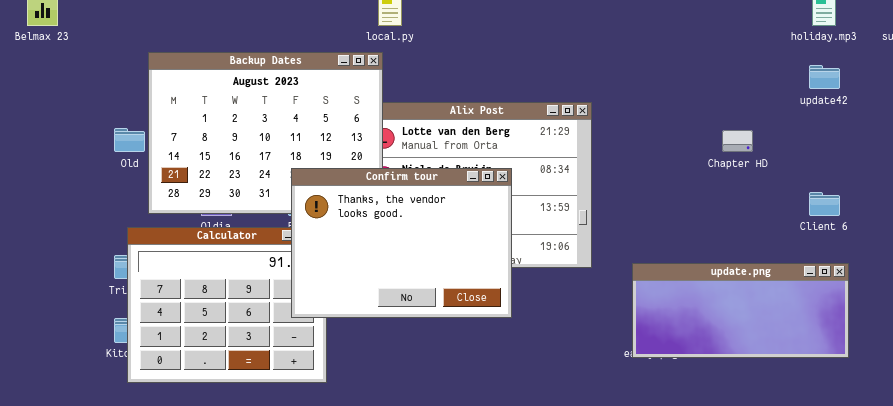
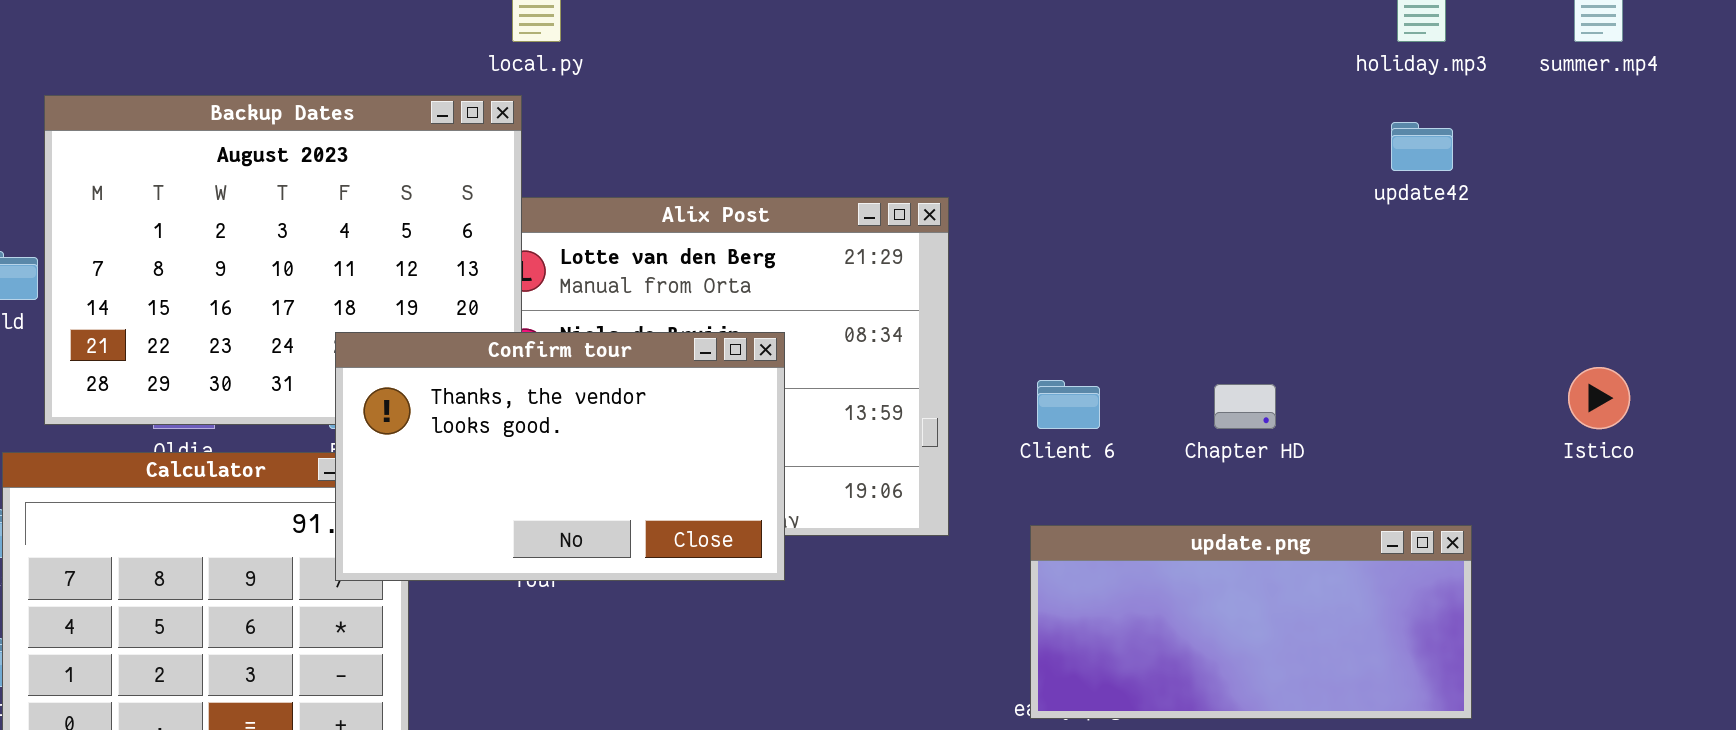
Chapter HD: [722,130,753,152] -> [1214,384,1276,429], moved
Confirm tour: [291,168,512,318] -> [335,332,785,581], resized
Client 6: [809,192,840,216] -> [1037,380,1100,429], moved

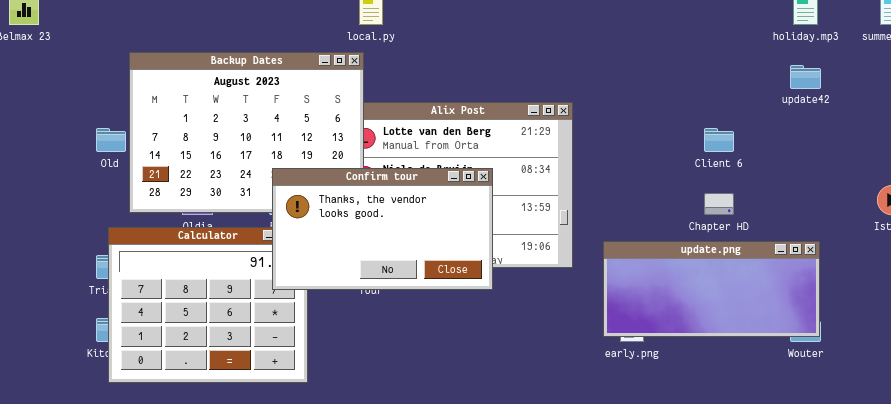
Client 6: [1037,380,1100,429] -> [704,128,734,152], moved
update.png: [1030,525,1472,719] -> [603,241,820,337], moved

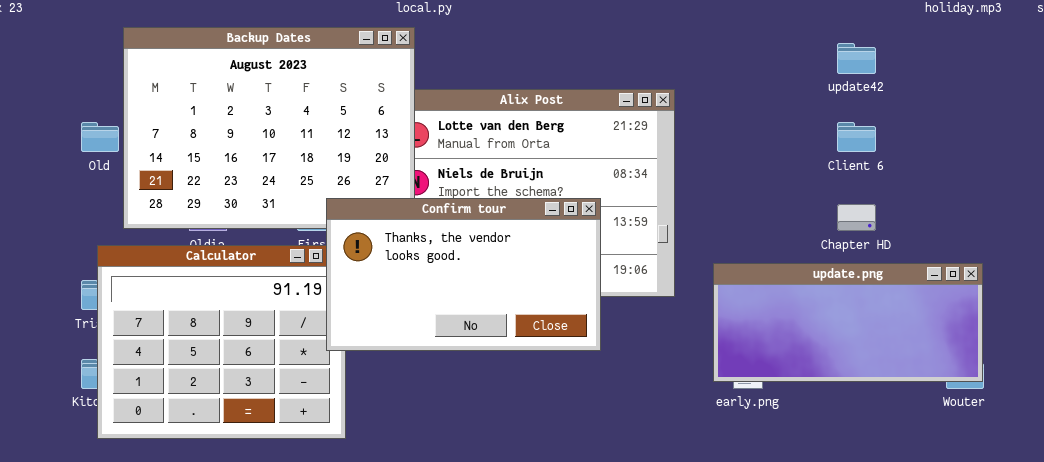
update42: [790,65,821,89] -> [837,43,876,74], moved
Confirm tour: [272,168,493,290] -> [326,198,601,351], moved

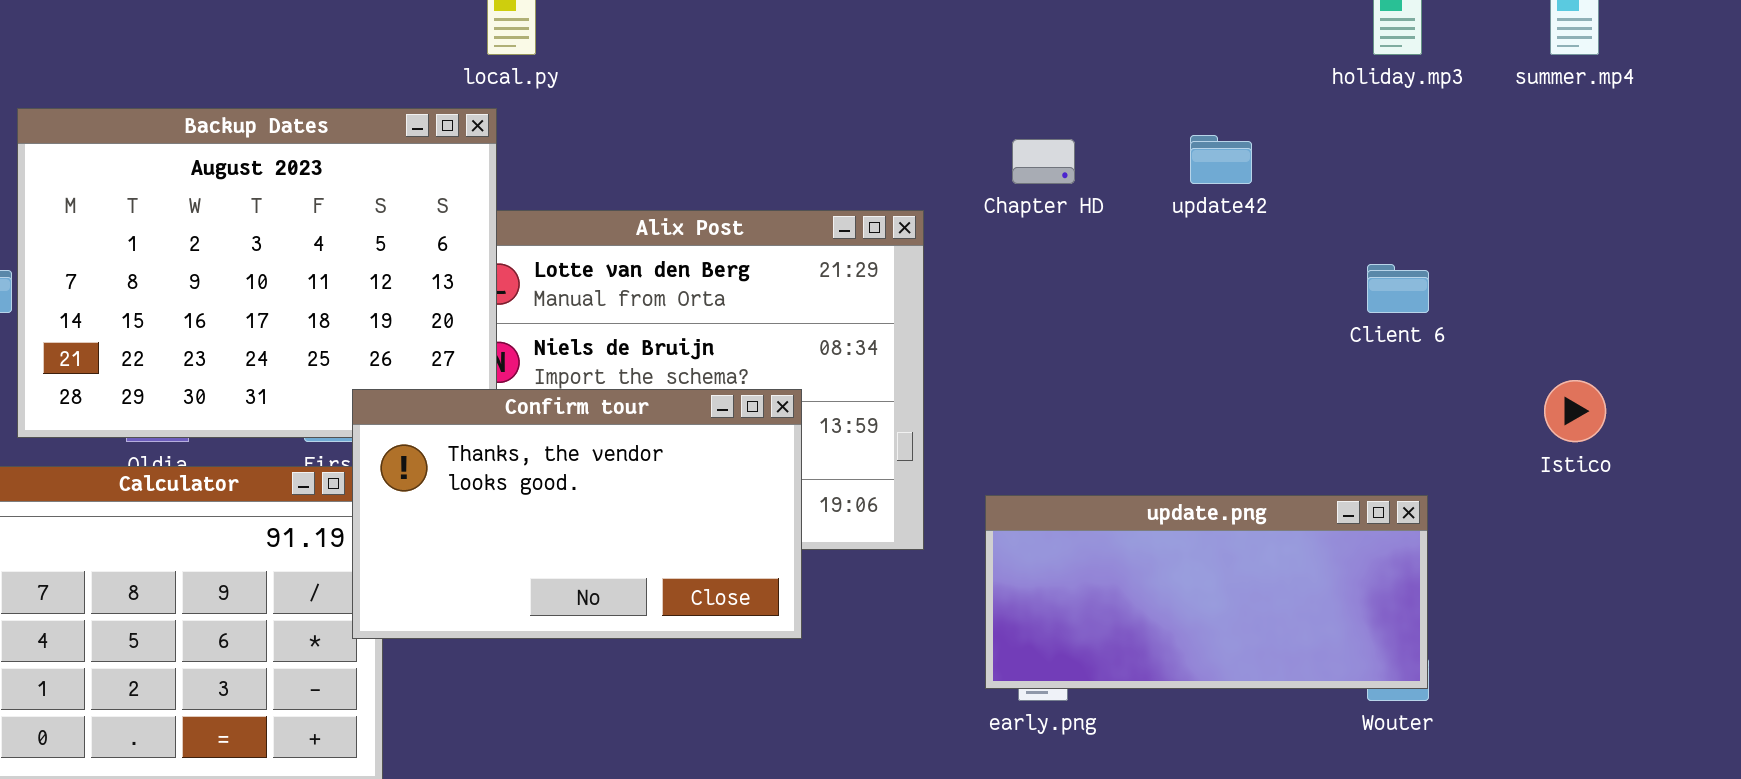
Client 6: [837,122,876,152] -> [1367,264,1429,313], moved
Chapter HD: [837,204,876,231] -> [1012,139,1075,184], moved

